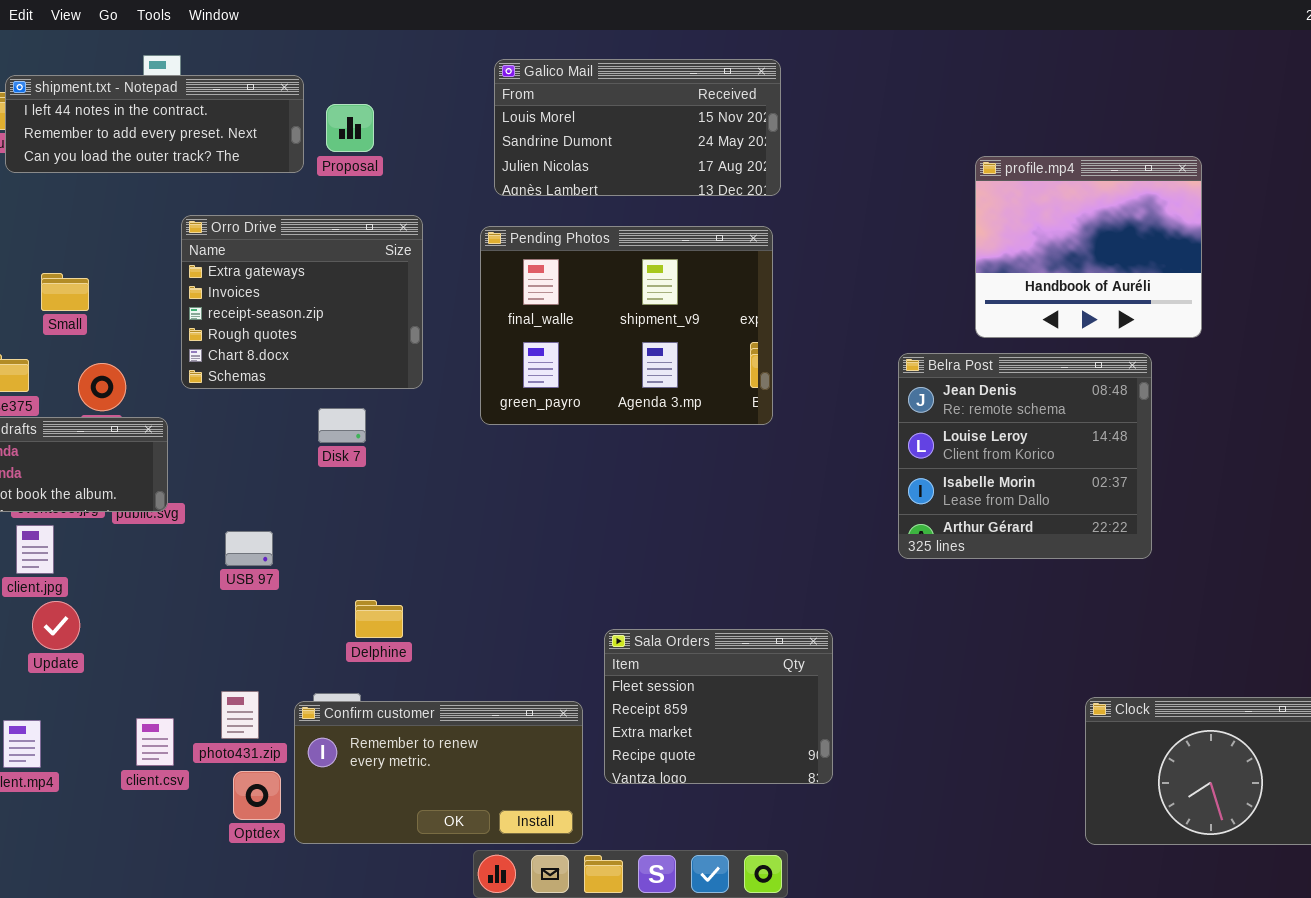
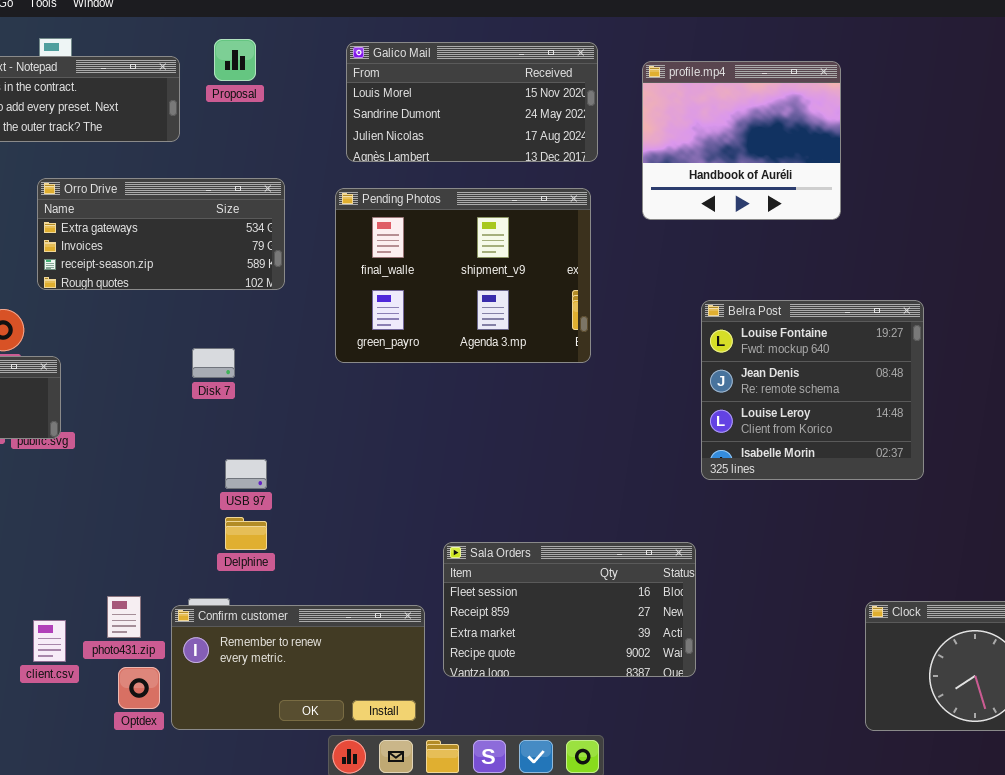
Proposal: [326,104,374,152] -> [214,39,256,81], moved
profile.mp4: [975,156,1202,338] -> [642,61,841,220], moved
Orro Drive: [181,215,423,389] -> [37,178,285,290], resized
Belra Post: [898,353,1152,559] -> [701,300,924,480], scrolled up 1 row
USB 97: [225,531,273,566] -> [225,459,267,489], moved
Sala Orders: [604,629,833,784] -> [443,542,696,677], resized

